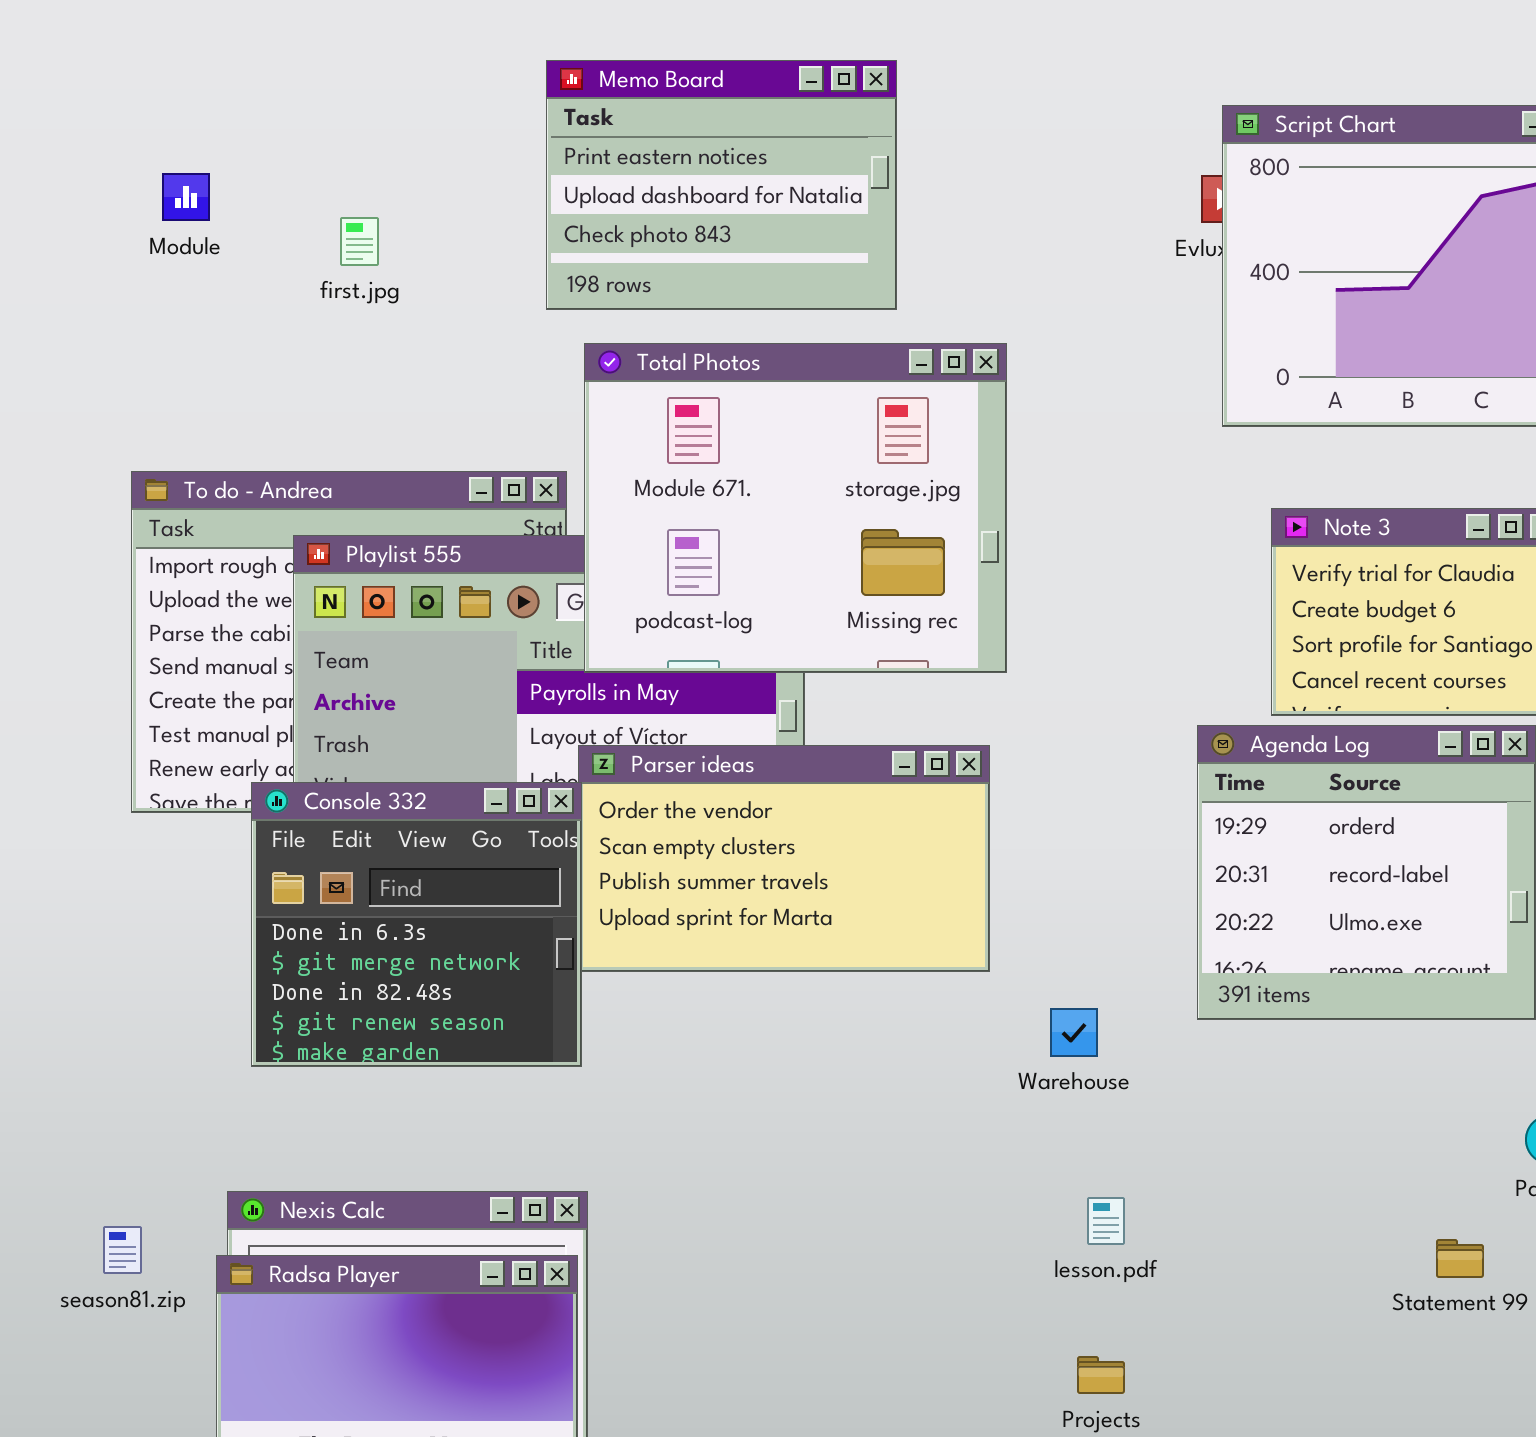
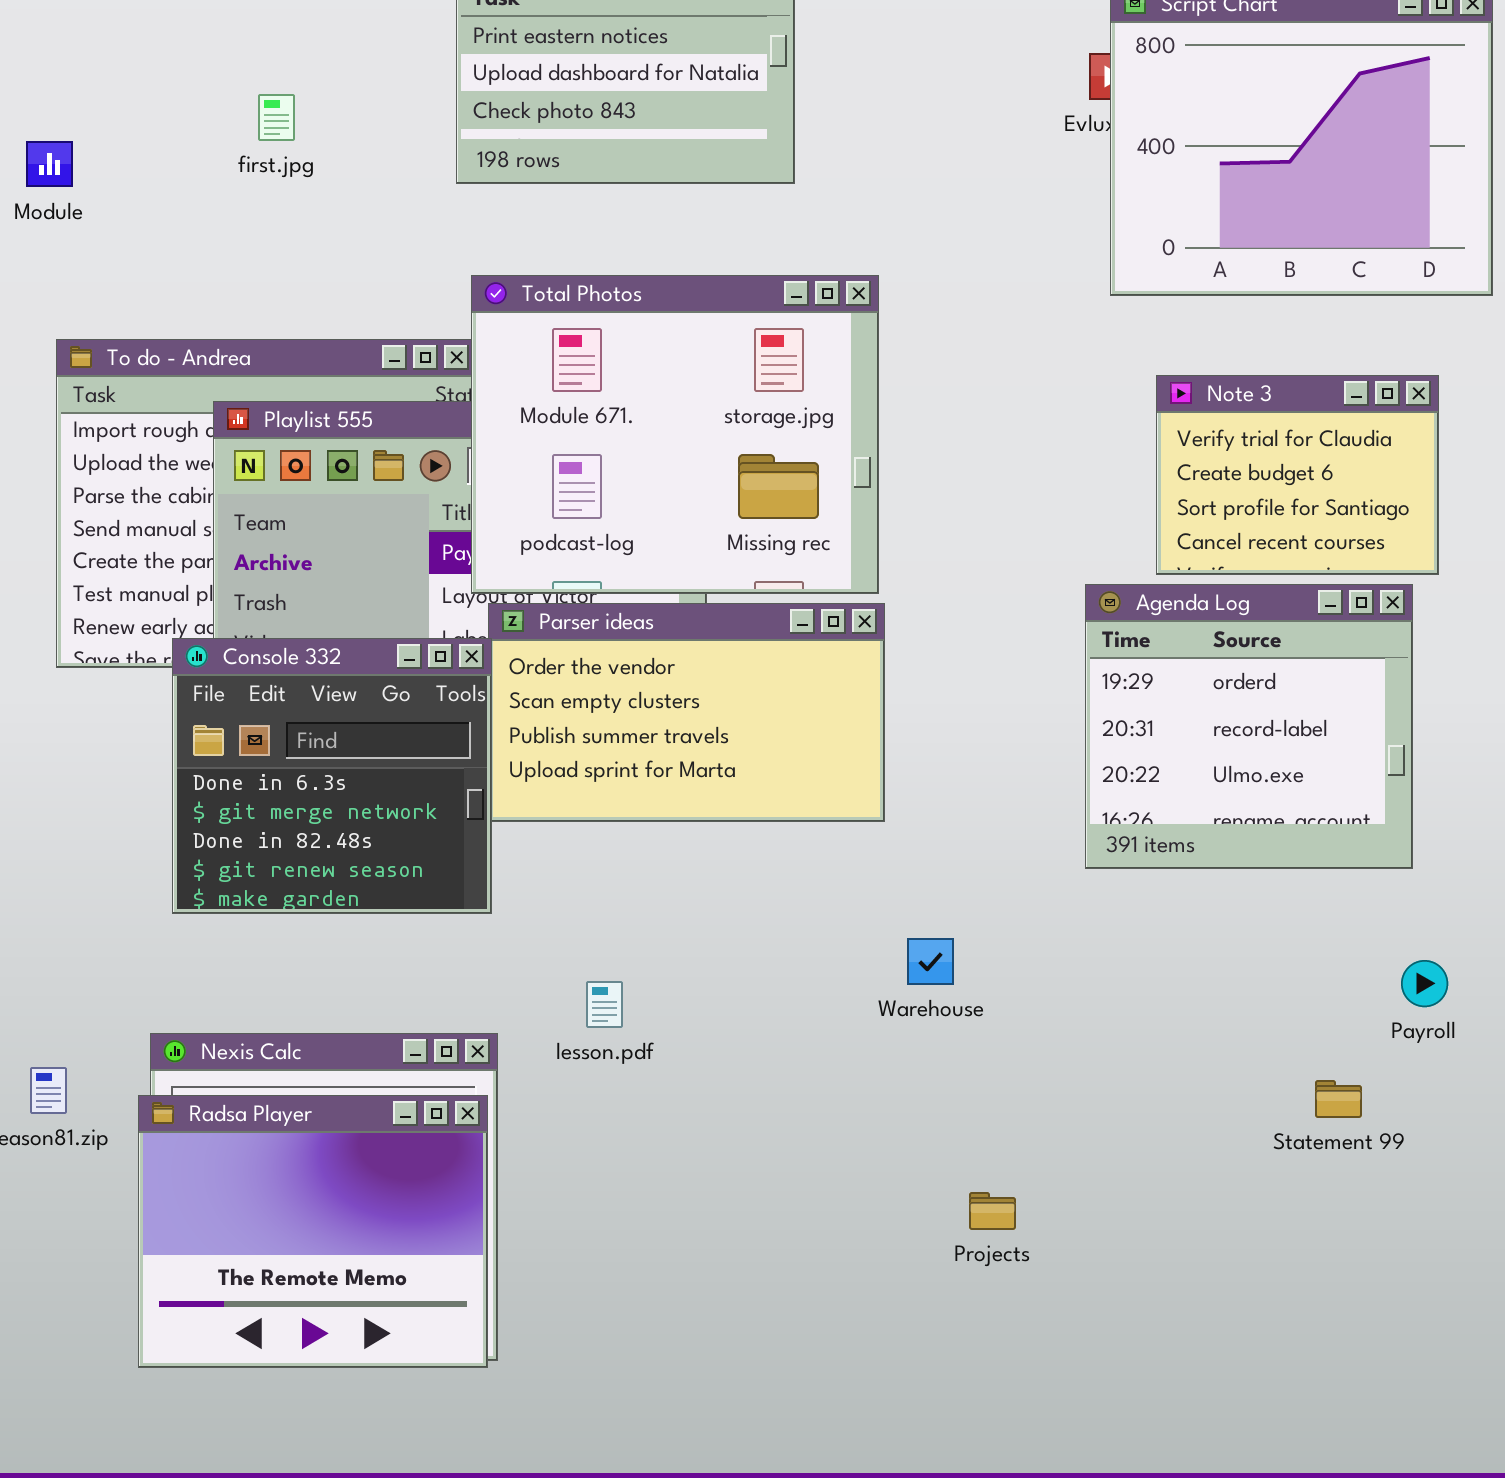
Module: [162,173,210,221] -> [26,141,73,187], moved
Total Photos: [584,343,1007,673] -> [471,275,879,594], moved
Warehouse: [1050,1008,1098,1057] -> [907,938,954,985], moved
lesson.pdf: [1087,1197,1125,1245] -> [586,981,623,1028], moved

